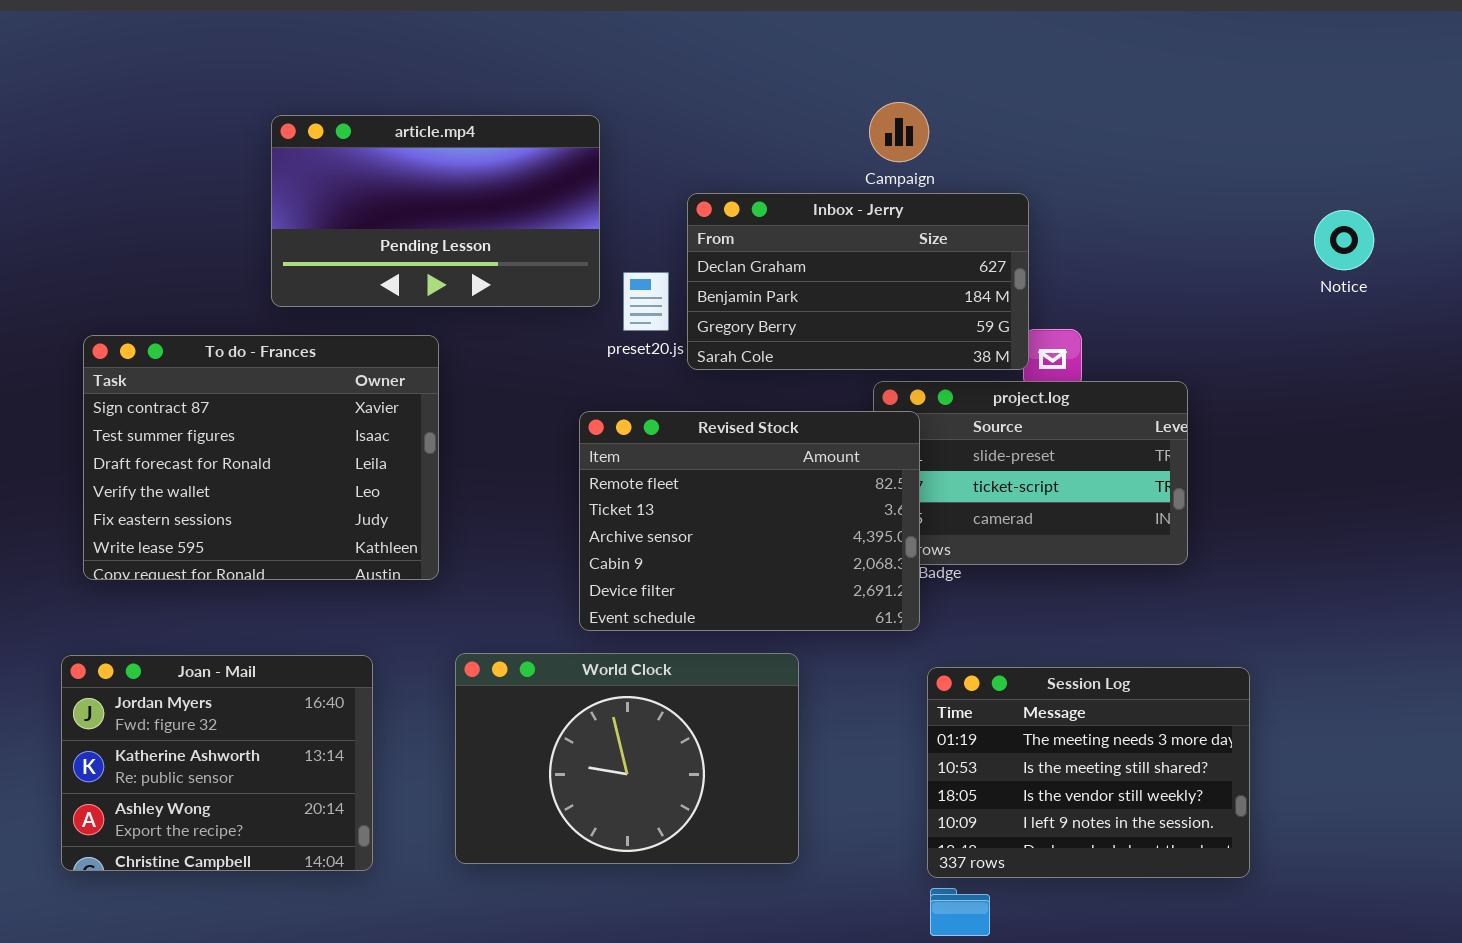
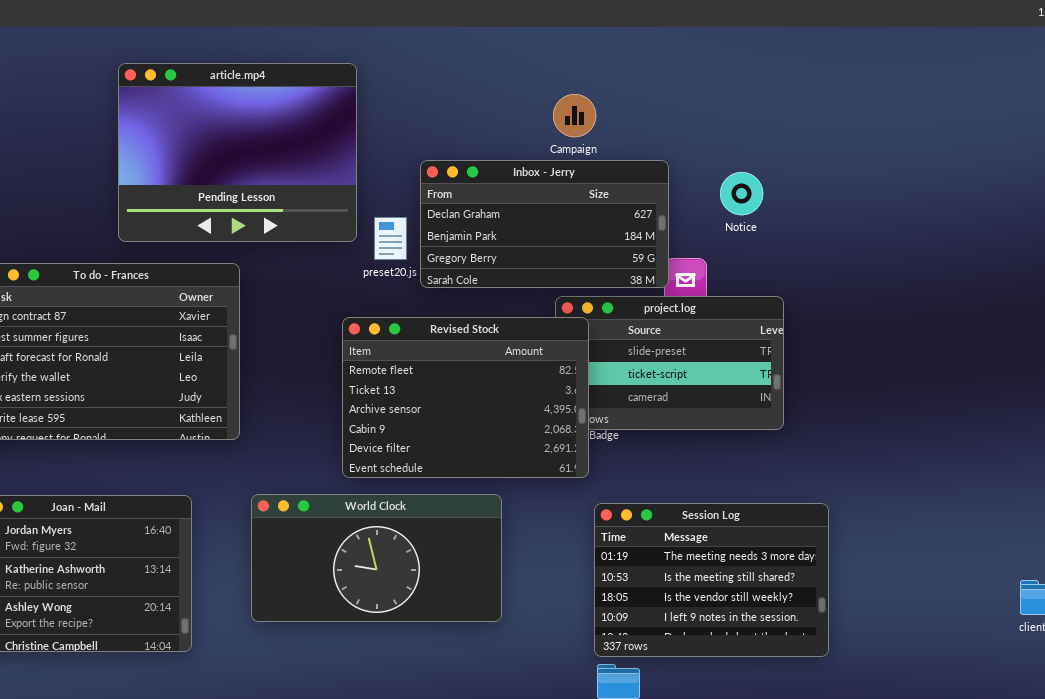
article.mp4: [271,115,600,307] -> [118,63,357,242], resized
Notice: [1314,210,1374,270] -> [720,172,763,215], moved
World Clock: [455,653,799,864] -> [251,494,502,622], resized

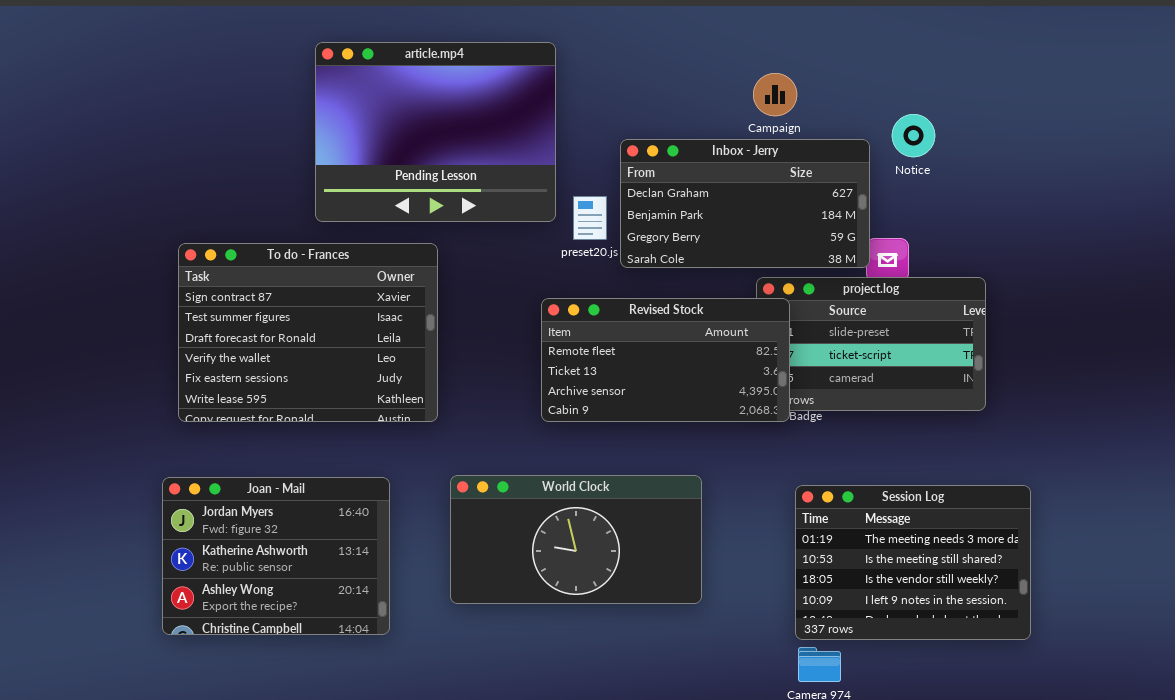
Notice: [720,172,763,215] -> [892,114,935,157], moved
Revised Stock: [342,317,589,478] -> [541,298,790,422], resized

